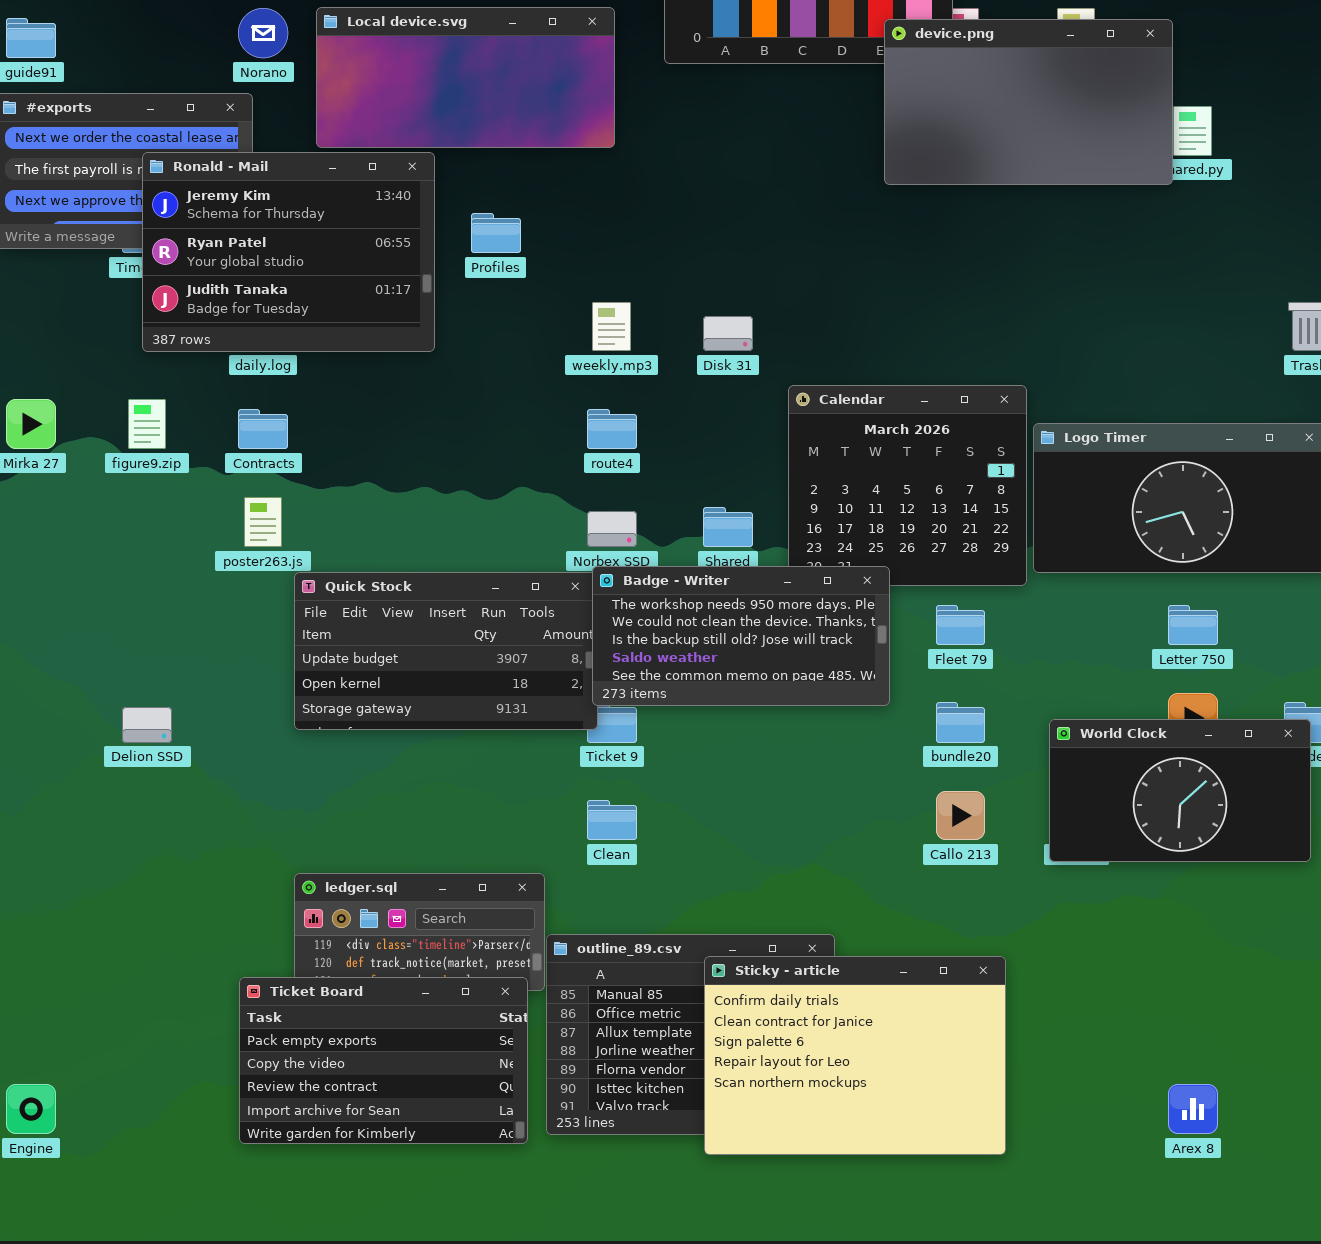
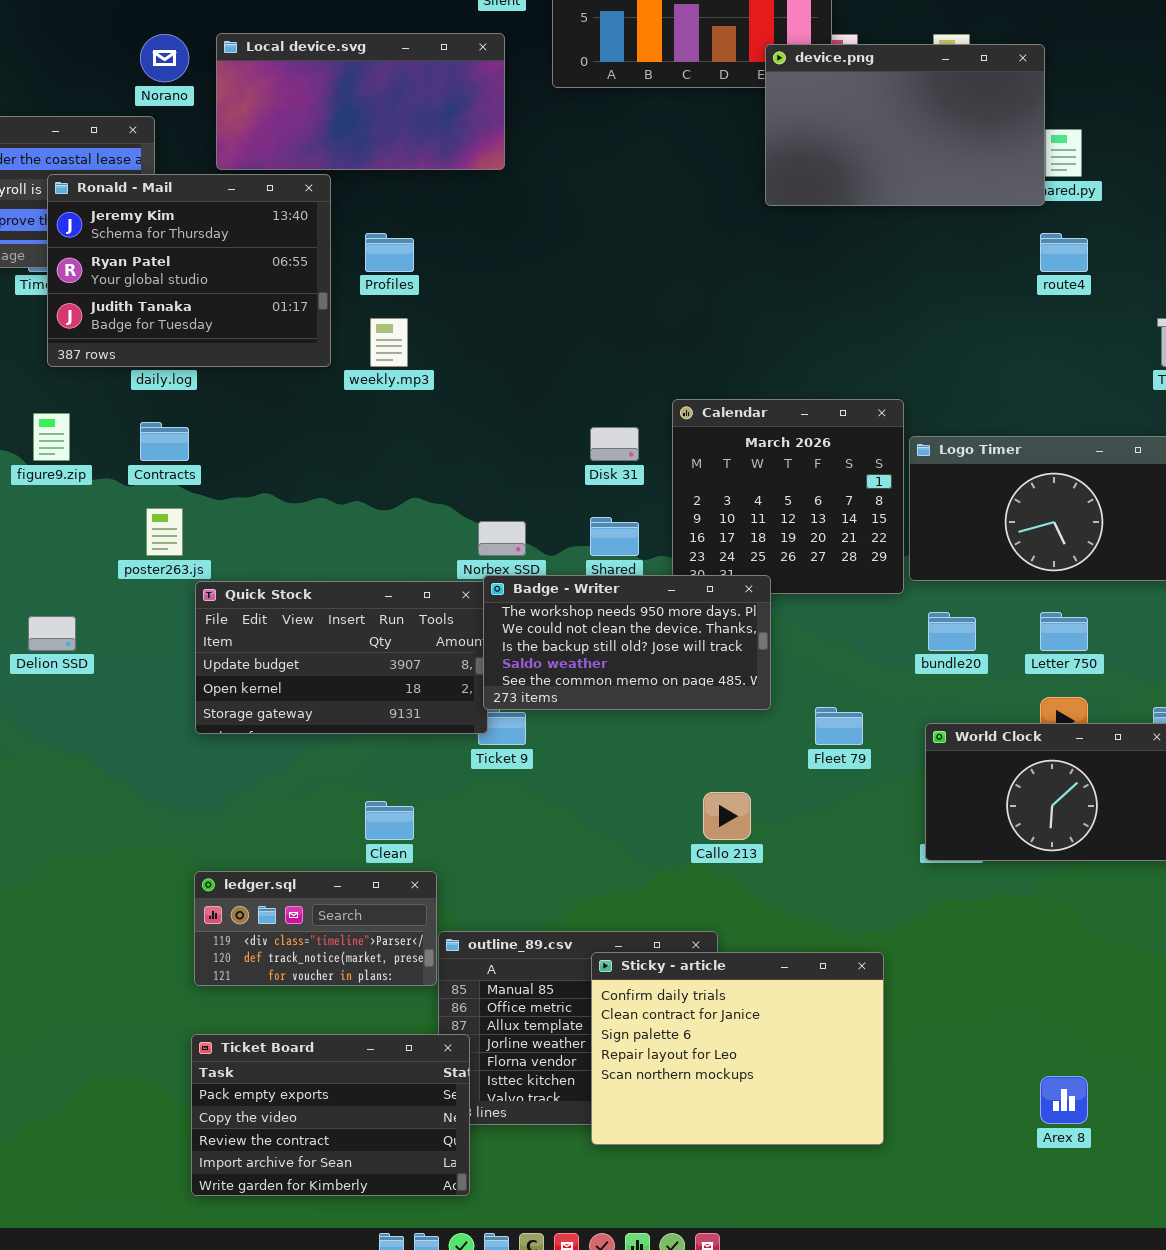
weekly.mp3: [592,302,631,351] -> [370,318,408,367], moved
Disk 31: [703,316,753,351] -> [590,427,639,461], moved
route4: [587,409,637,449] -> [1040,233,1088,272], moved
Fleet 79: [936,605,985,645] -> [815,707,863,745], moved
bundle20: [936,702,985,743] -> [928,612,976,651], moved
Delion SSD: [122,707,172,743] -> [28,616,76,651], moved
Callo 213: [936,791,985,840] -> [703,792,751,840], moved
Clean: [587,800,637,840] -> [365,801,414,840], moved
Ticket Board: [239,977,528,1144] -> [191,1034,470,1196], moved

